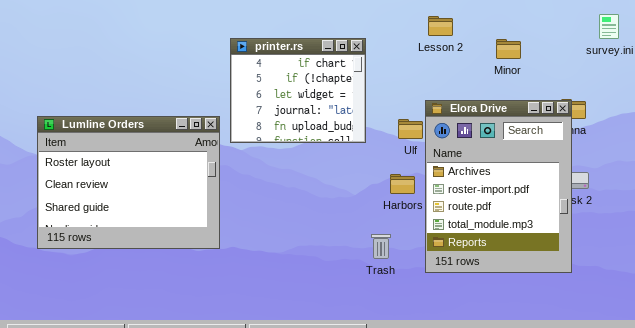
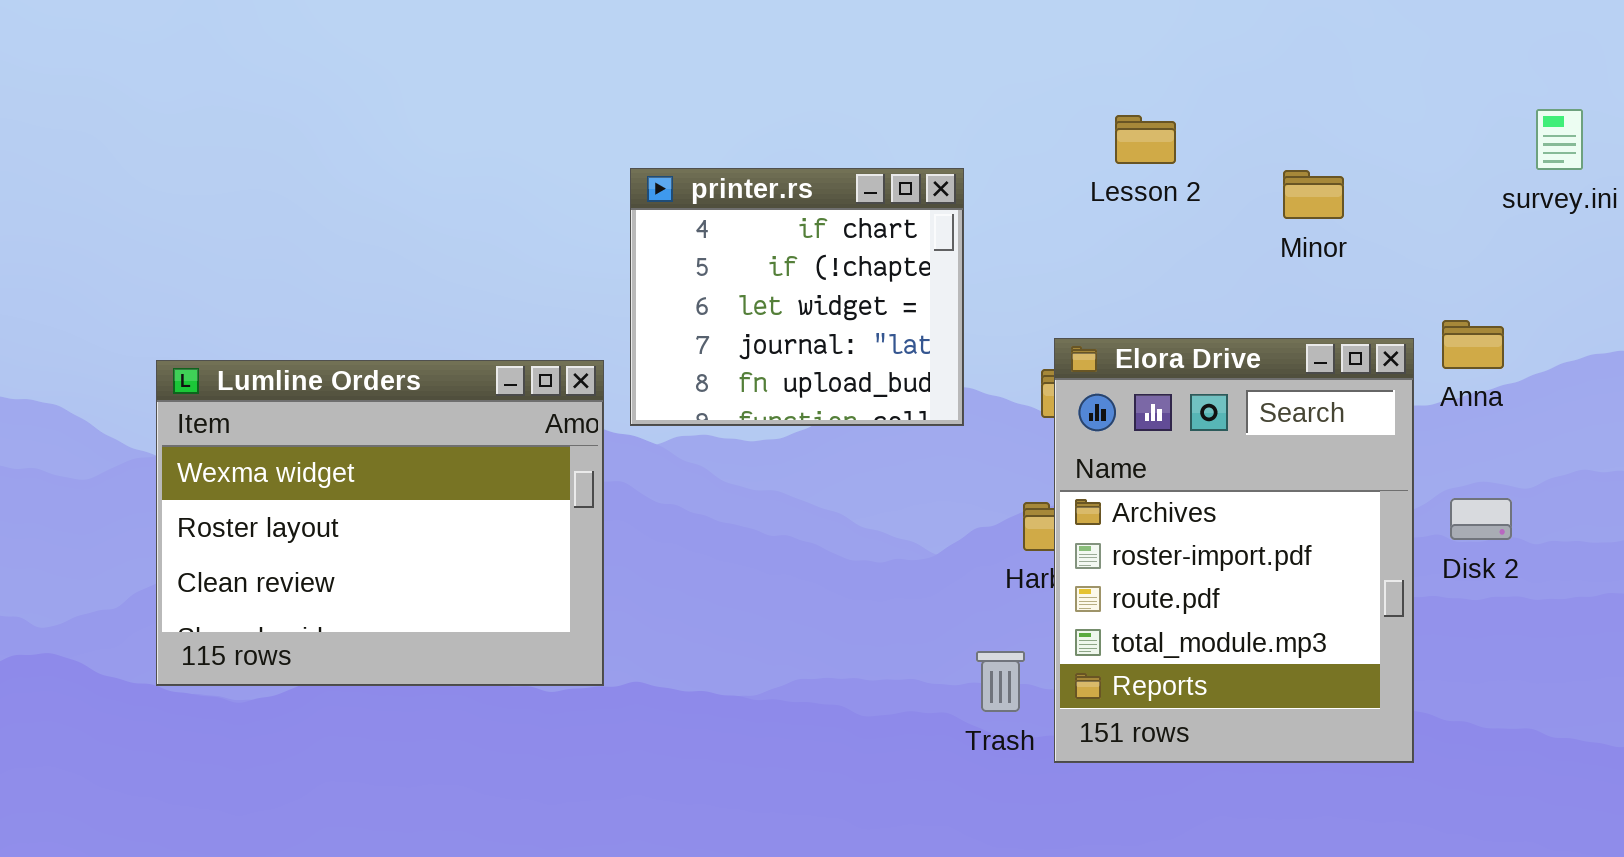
Elora Drive: [425,100,572,273] -> [1054,338,1414,763], moved
Lumline Orders: [37,116,220,249] -> [156,360,604,686], scrolled up 1 row

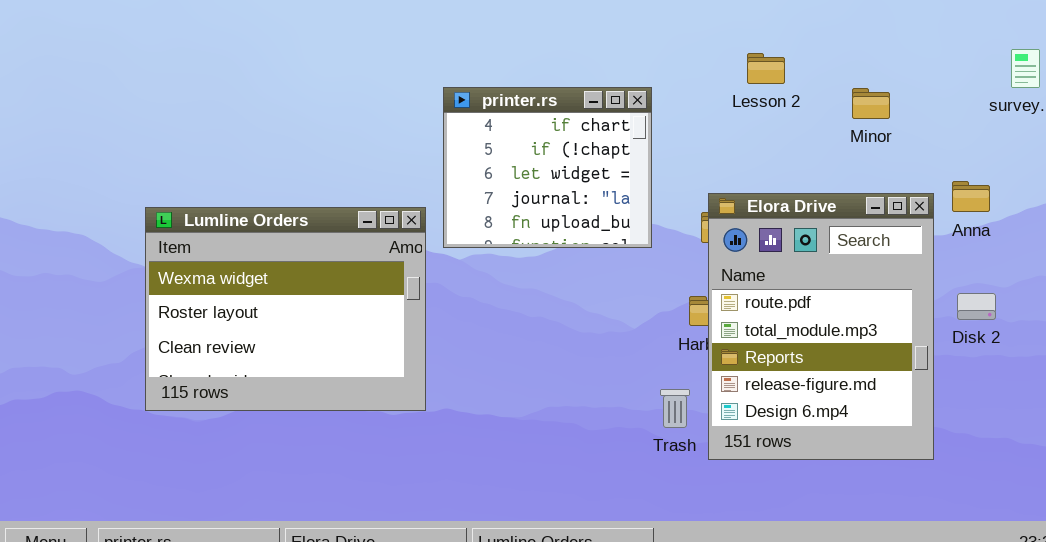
Elora Drive: [1054,338,1414,763] -> [708,193,934,460], scrolled down 2 rows

